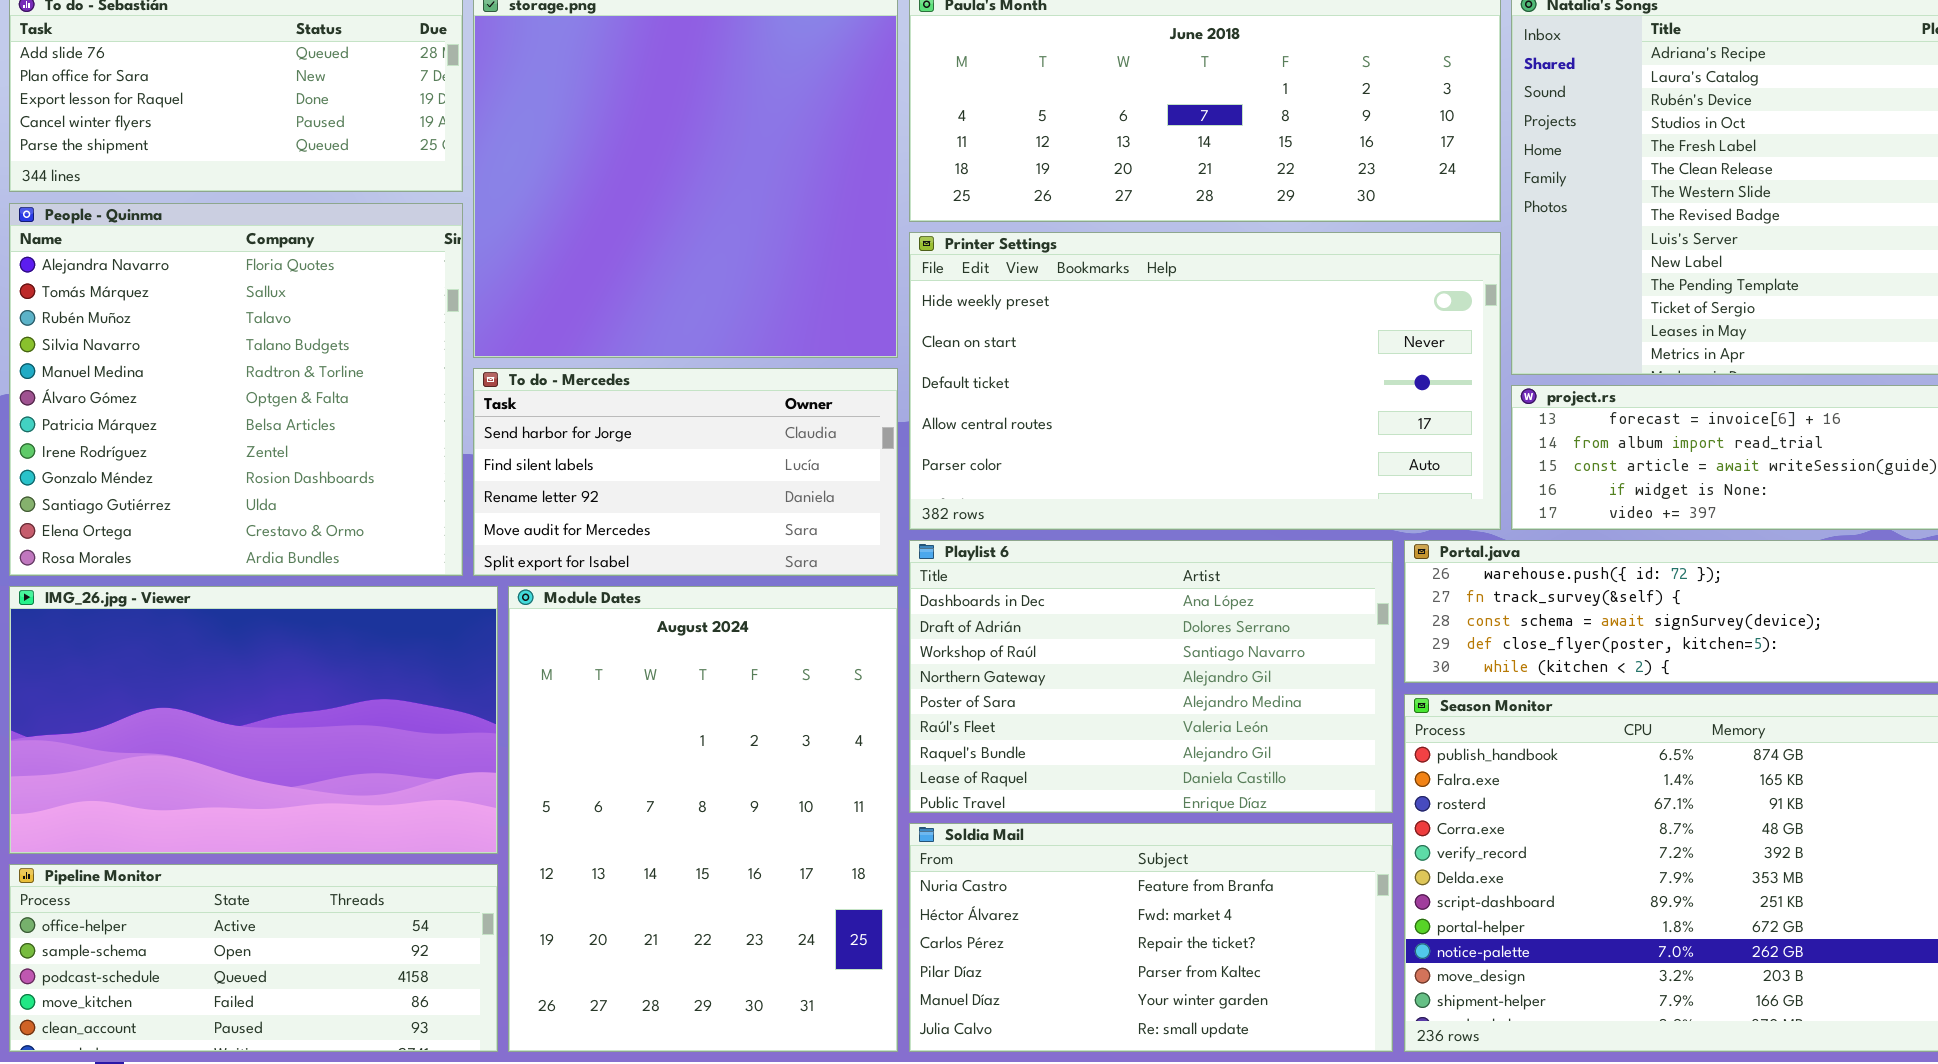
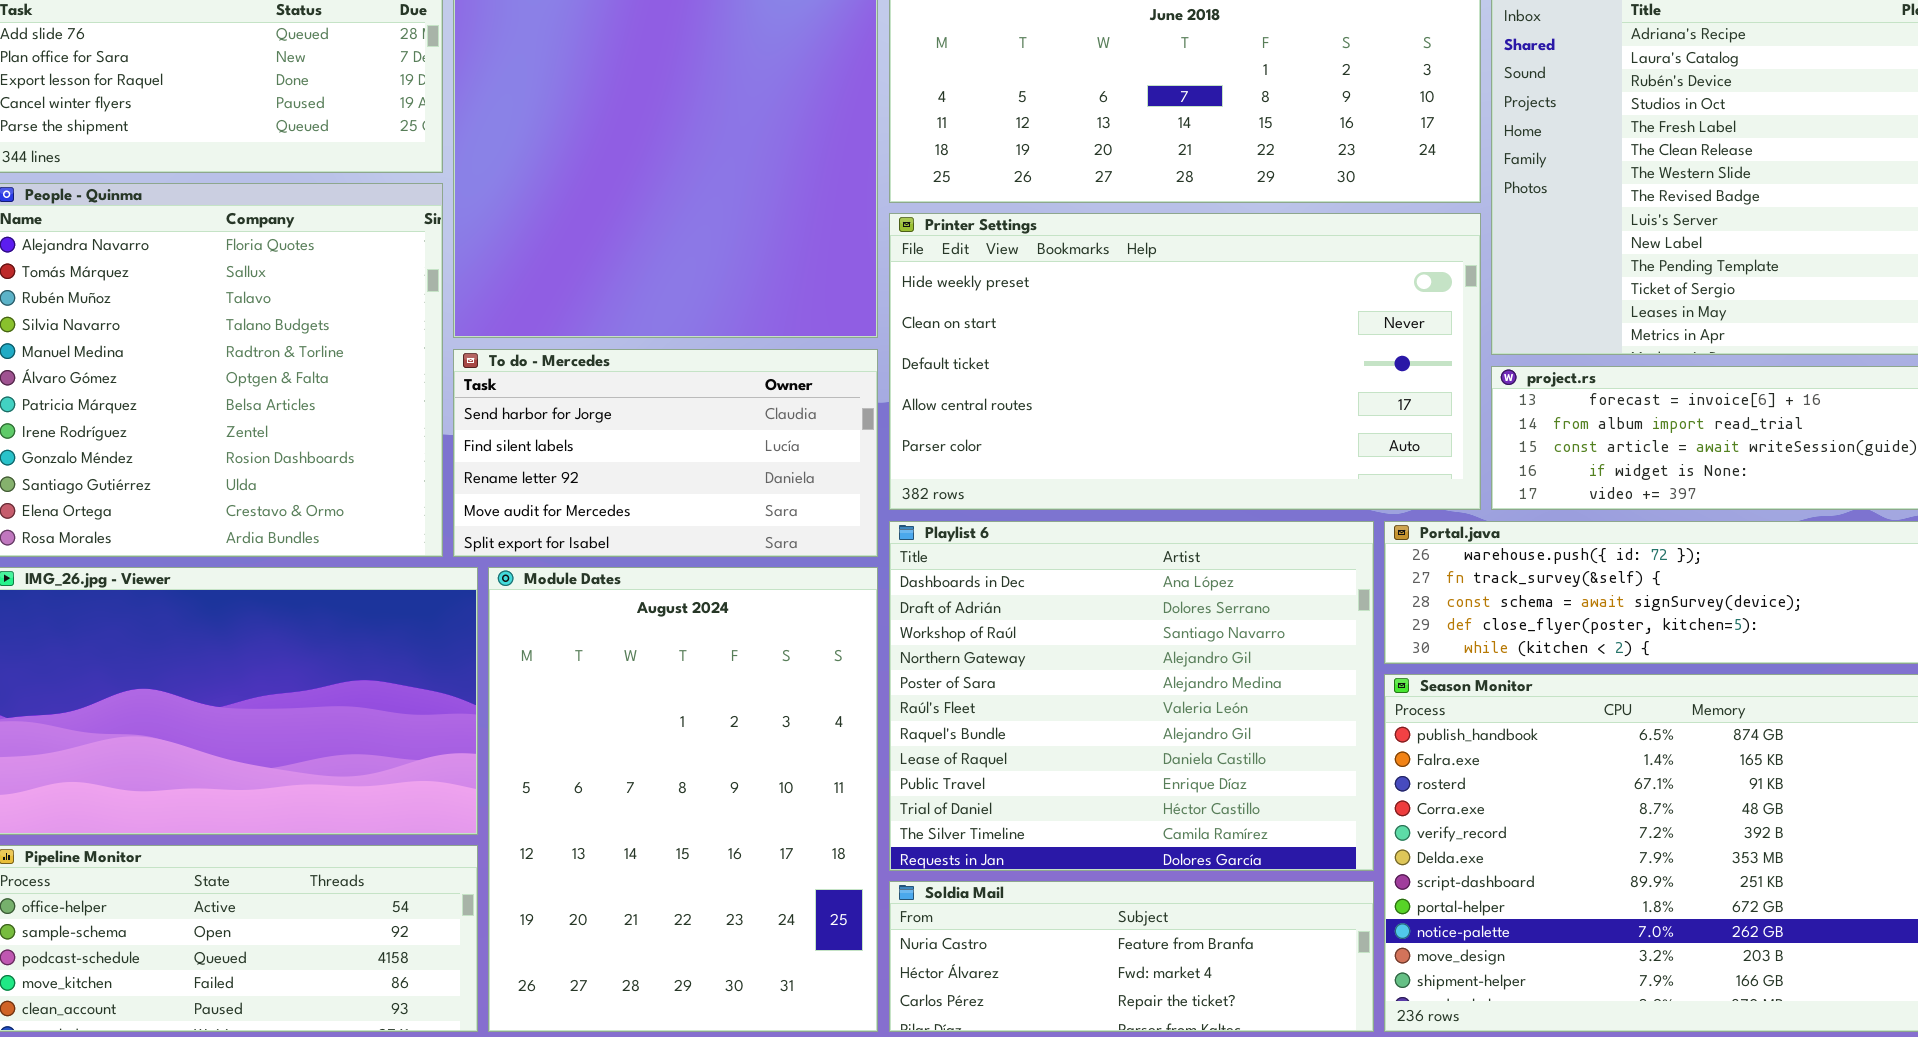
Playlist 6: [909,540,1393,813] -> [889,521,1374,871], resized
Soldia Mail: [909,823,1393,1052] -> [889,881,1374,1032], resized

